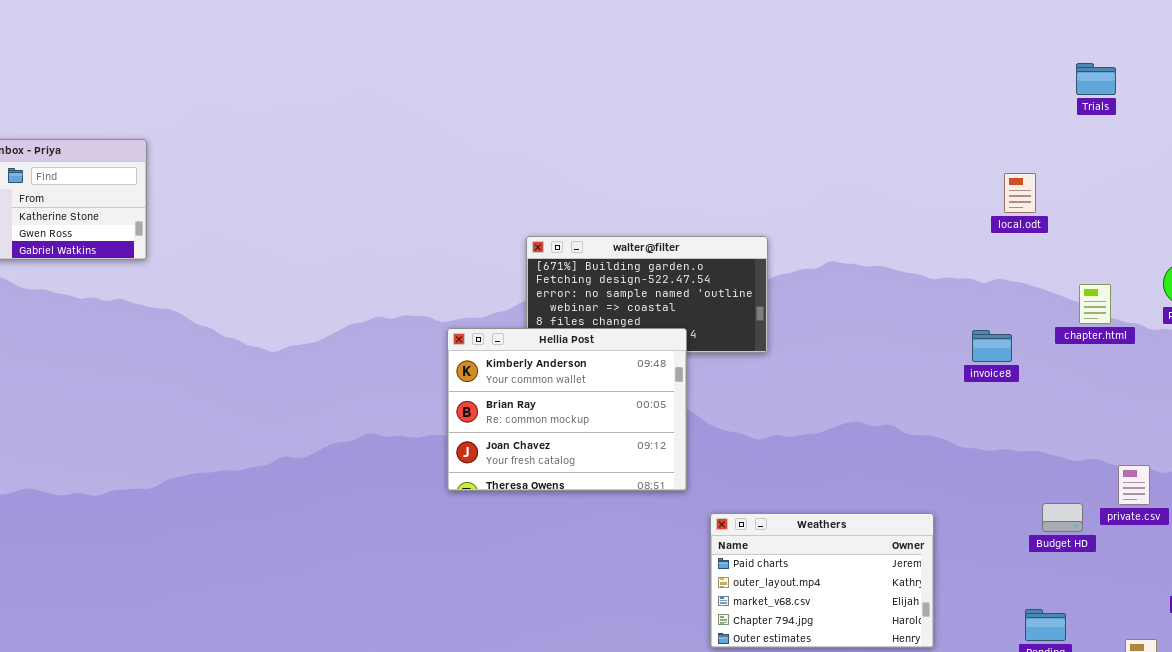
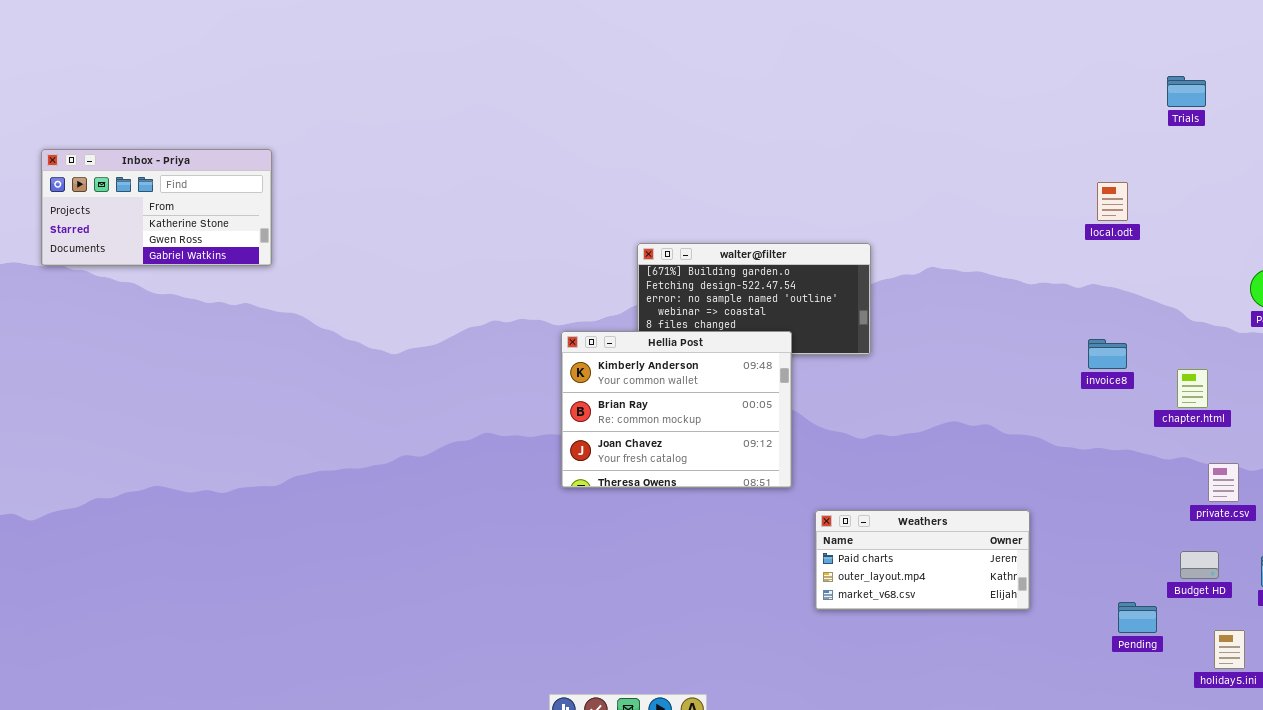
chapter.html: [1079,284,1111,324] -> [1177,369,1208,408], moved
invoice8: [972,330,1012,362] -> [1088,339,1127,369], moved
Budget HD: [1042,503,1083,532] -> [1180,551,1219,579], moved
Weathers: [710,513,934,648] -> [815,510,1030,610], resized

